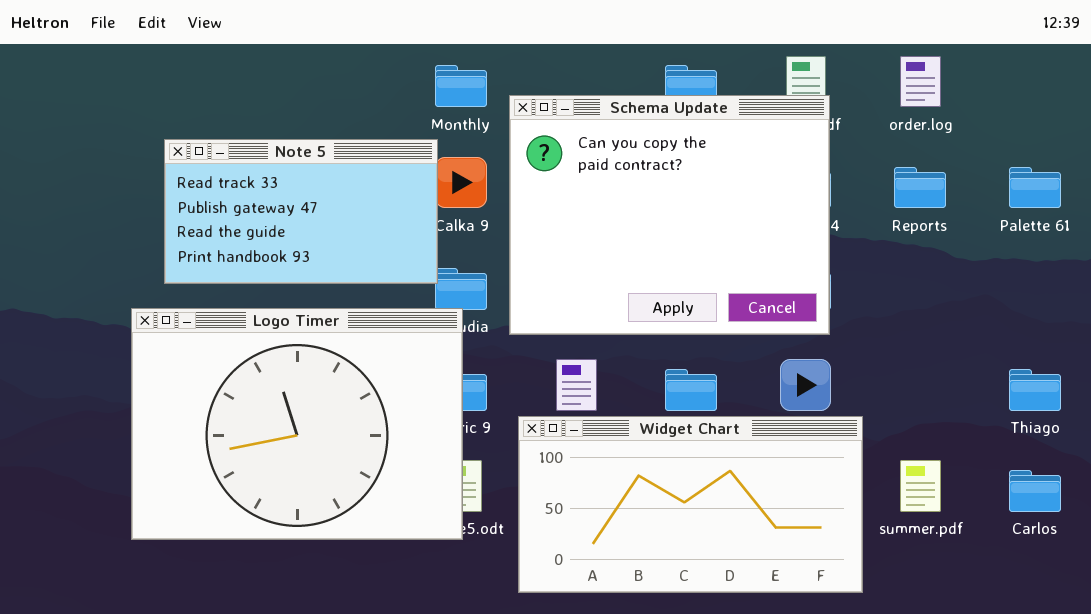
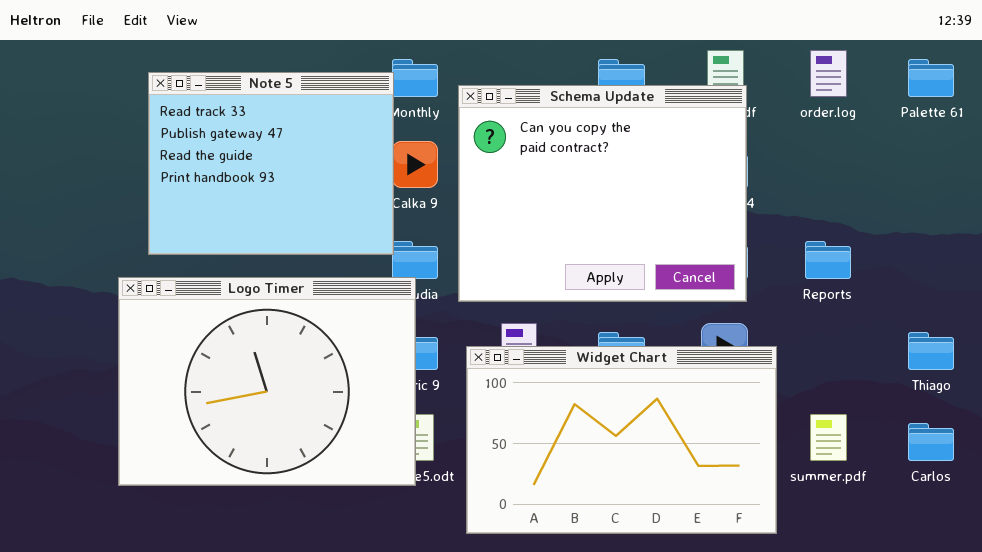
Note 5: [164,139,438,284] -> [148,72,394,255], resized
Reports: [894,167,946,208] -> [805,241,851,279], moved
Palette 61: [1009,167,1061,208] -> [908,59,954,97], moved
Widget Chart: [518,416,863,593] -> [466,346,777,534], resized

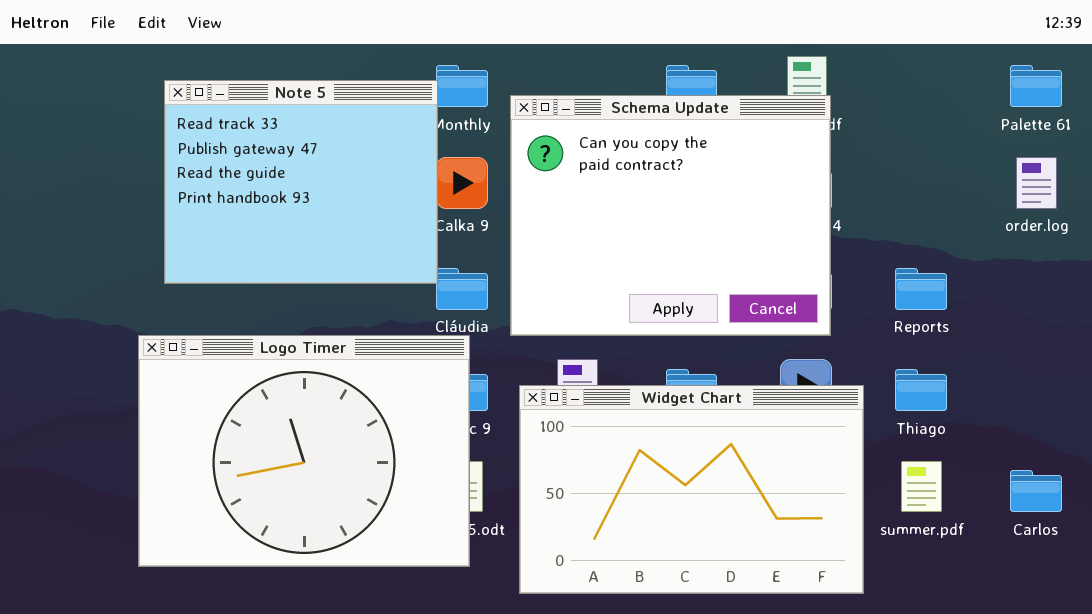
order.log: [810,50,847,97] -> [1016,157,1057,209], moved
Logo Timer: [118,277,416,486] -> [138,335,470,567], moved
Thiago: [908,332,954,370] -> [895,369,947,411], moved

